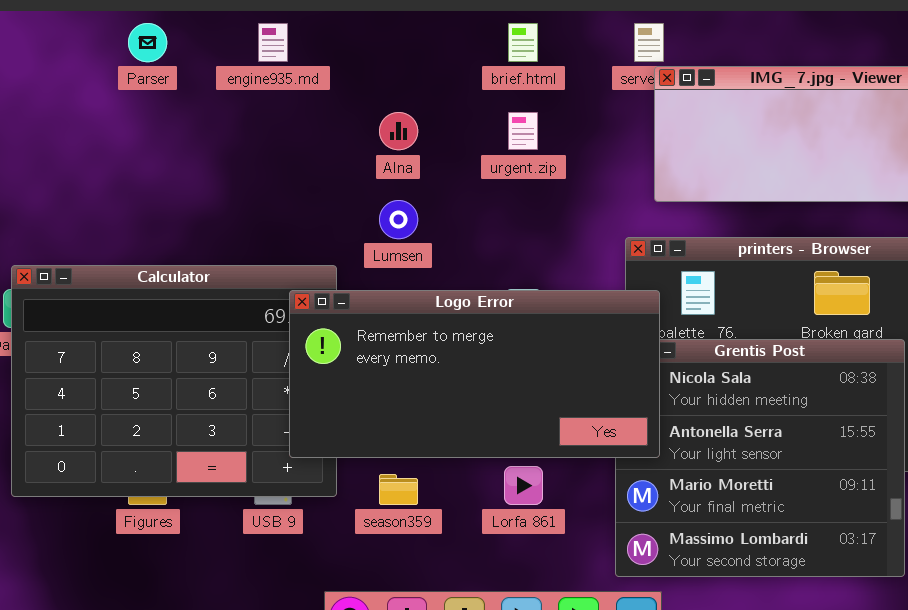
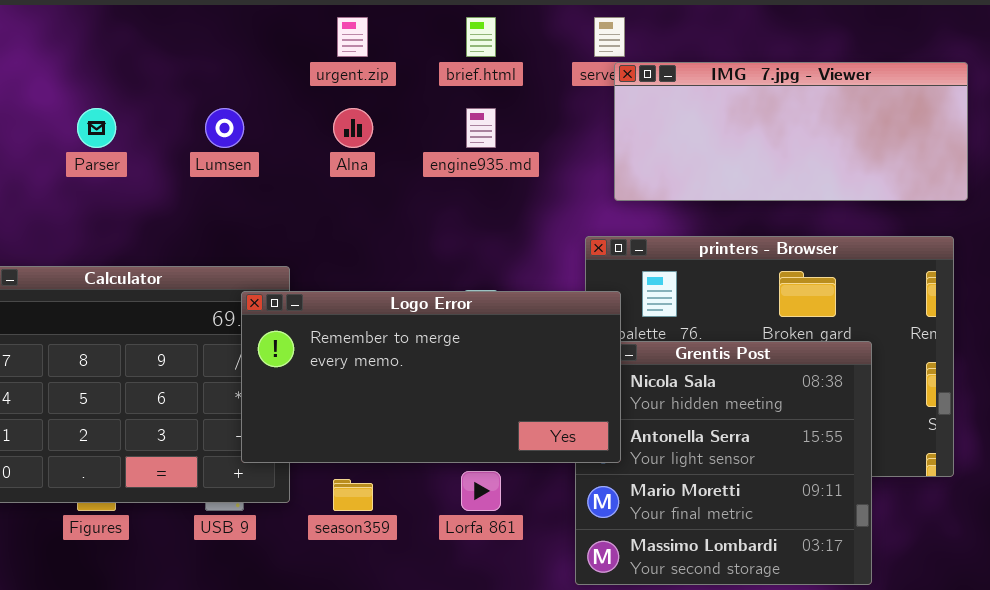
Parser: [128,23,167,62] -> [77,108,116,148], moved
engine935.md: [258,23,288,62] -> [466,108,496,148], moved
urgent.zip: [508,112,538,150] -> [337,17,368,57], moved
Lumsen: [379,200,418,239] -> [205,108,244,148], moved

